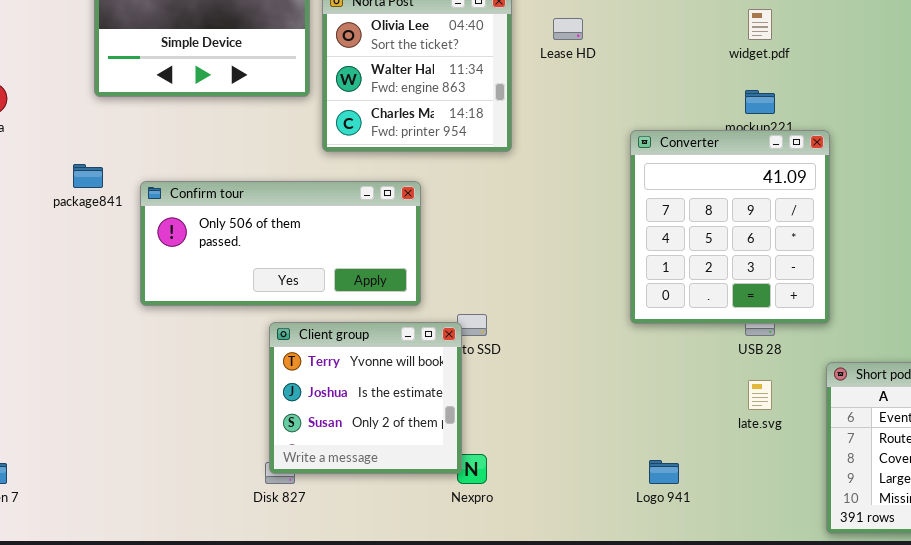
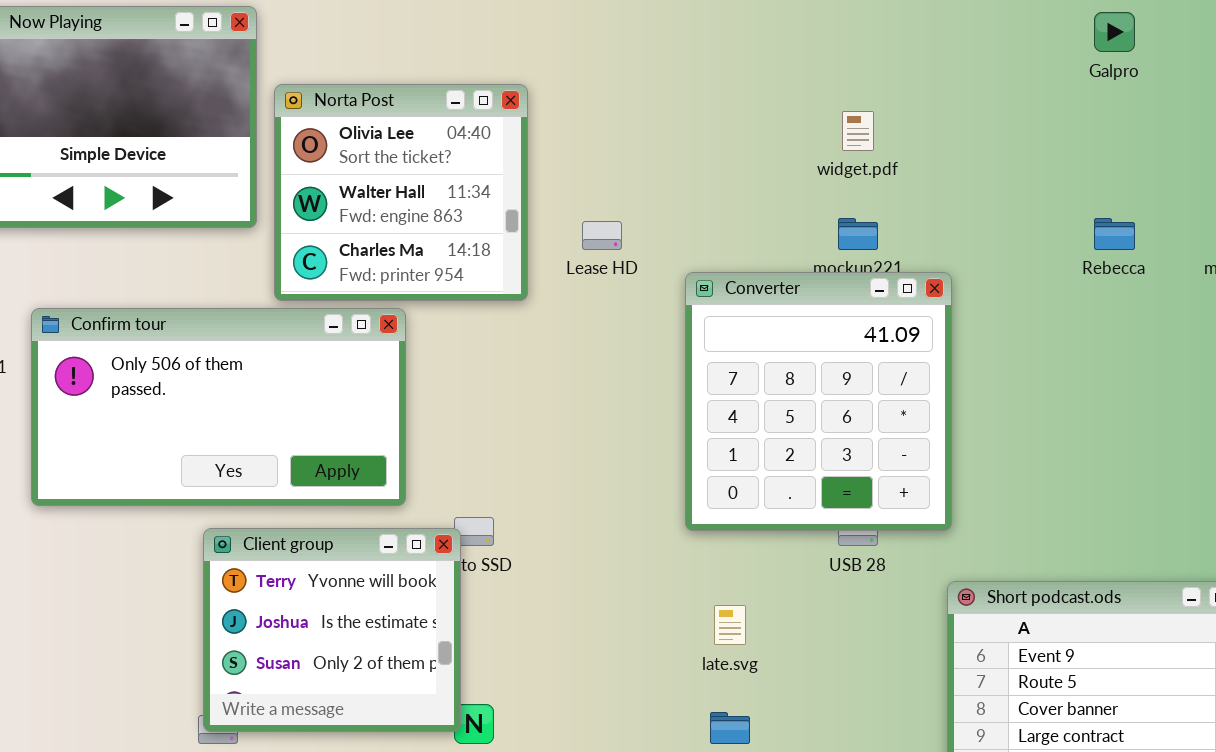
Lease HD: [553,18,583,40] -> [582,221,622,250], moved
Confirm tour: [140,181,421,306] -> [31,308,406,506], resized
late.svg: [748,380,772,410] -> [714,605,746,645], moved

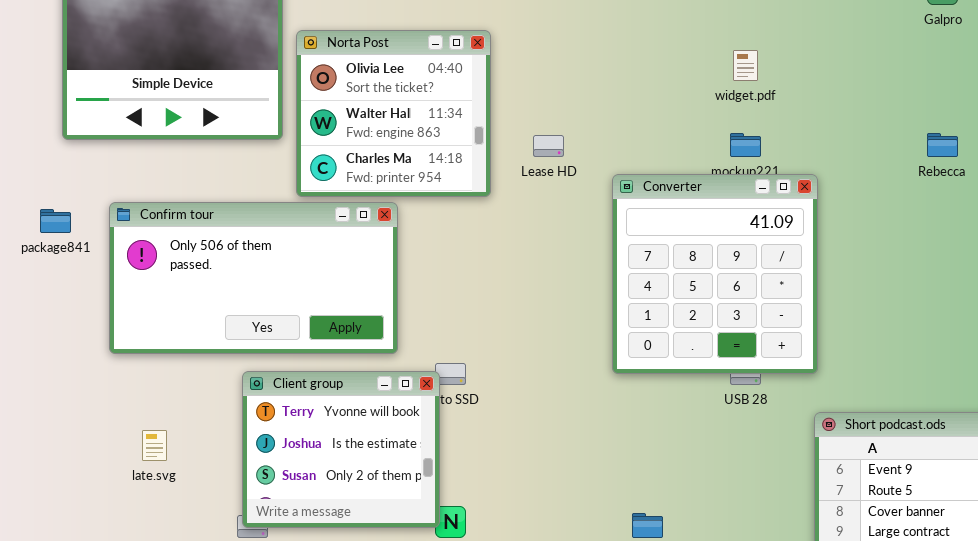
late.svg: [714,605,746,645] -> [142,430,167,461], moved

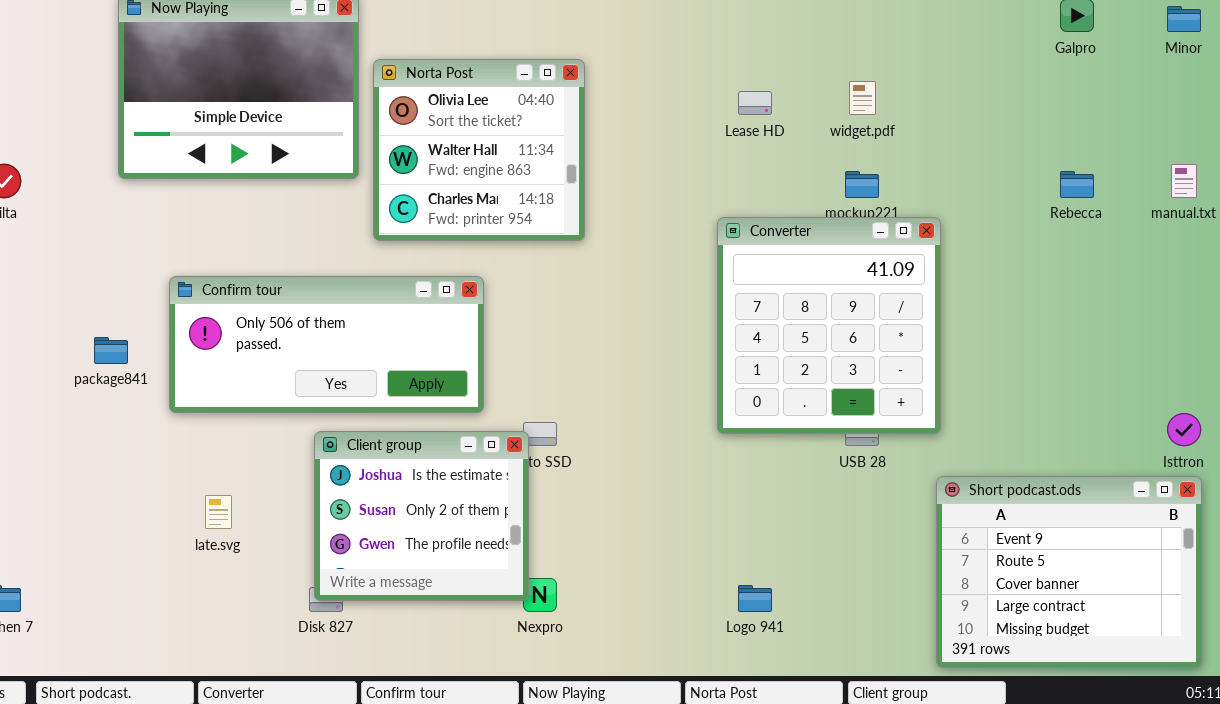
Lease HD: [533,135,564,157] -> [738,91,772,115], moved
Confirm tour: [109,202,398,354] -> [169,276,484,413], resized
package841: [40,209,71,233] -> [94,337,128,364], moved
Client group: [242,371,440,528] -> [314,431,529,601], scrolled down 1 row

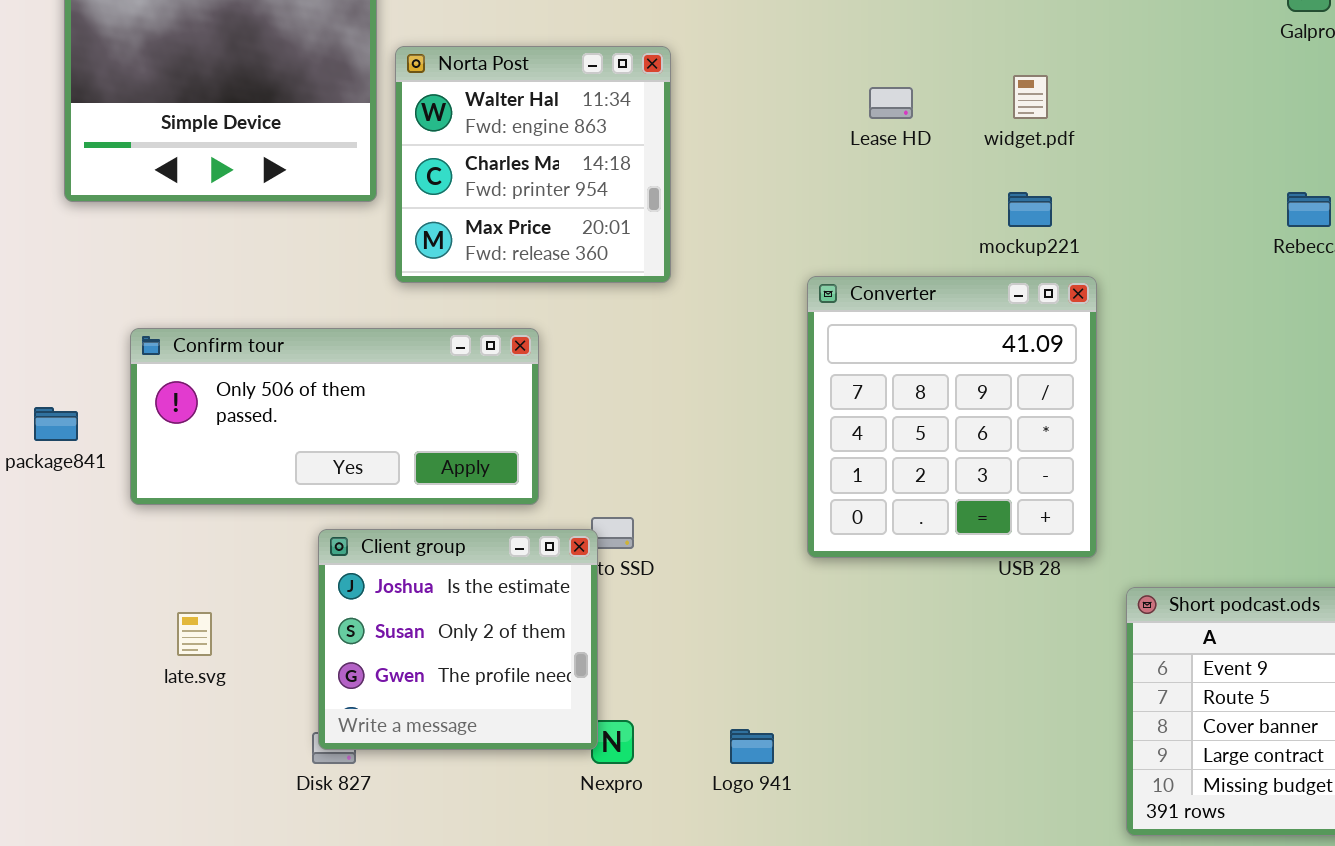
Norta Post: [373,59,585,241] -> [395,46,671,283], scrolled down 1 row
Converter: [717,217,941,434] -> [807,276,1097,558], moved
Logo 941: [738,585,772,612] -> [730,729,774,764], moved

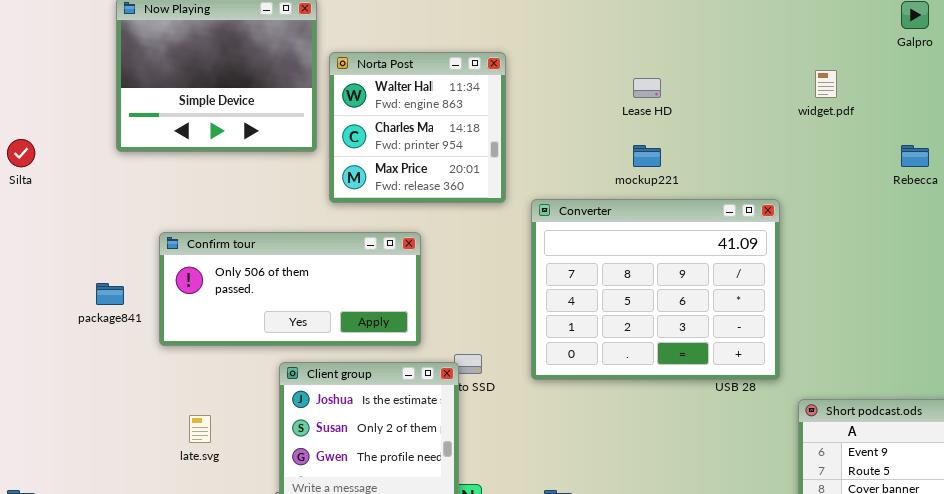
widget.pdf: [1013,75,1048,119] -> [815,70,837,98], moved
mockup221: [1008,192,1052,227] -> [633,145,661,167], moved
Converter: [807,276,1097,558] -> [531,199,780,380], resized

